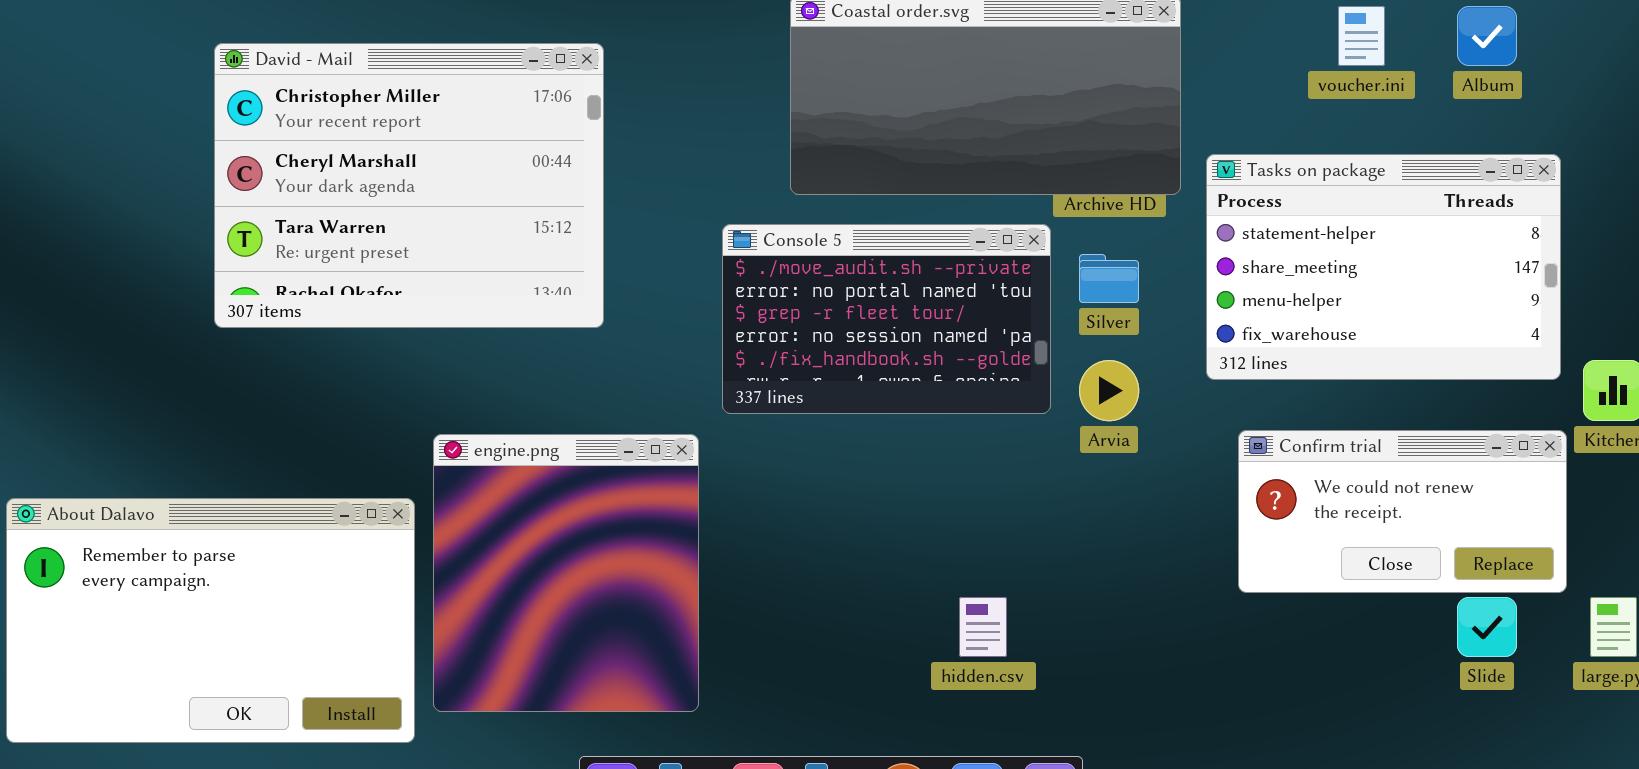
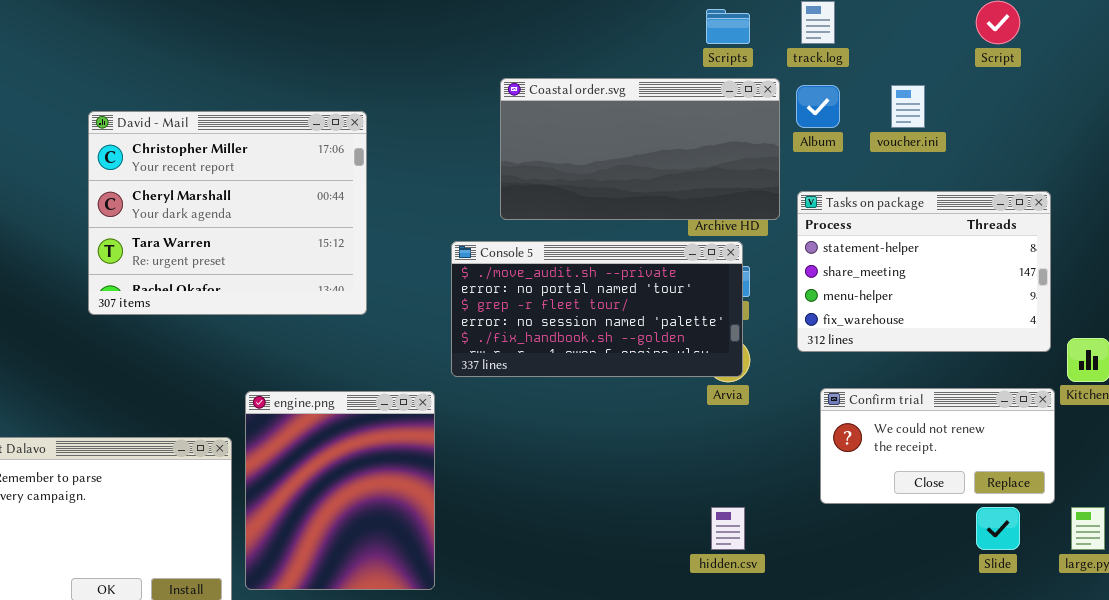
Album: [1457,6,1517,66] -> [796,85,840,128], moved
Console 5: [722,224,1051,414] -> [451,241,743,377], resized
hidden.csv: [959,597,1007,657] -> [711,507,745,550], moved

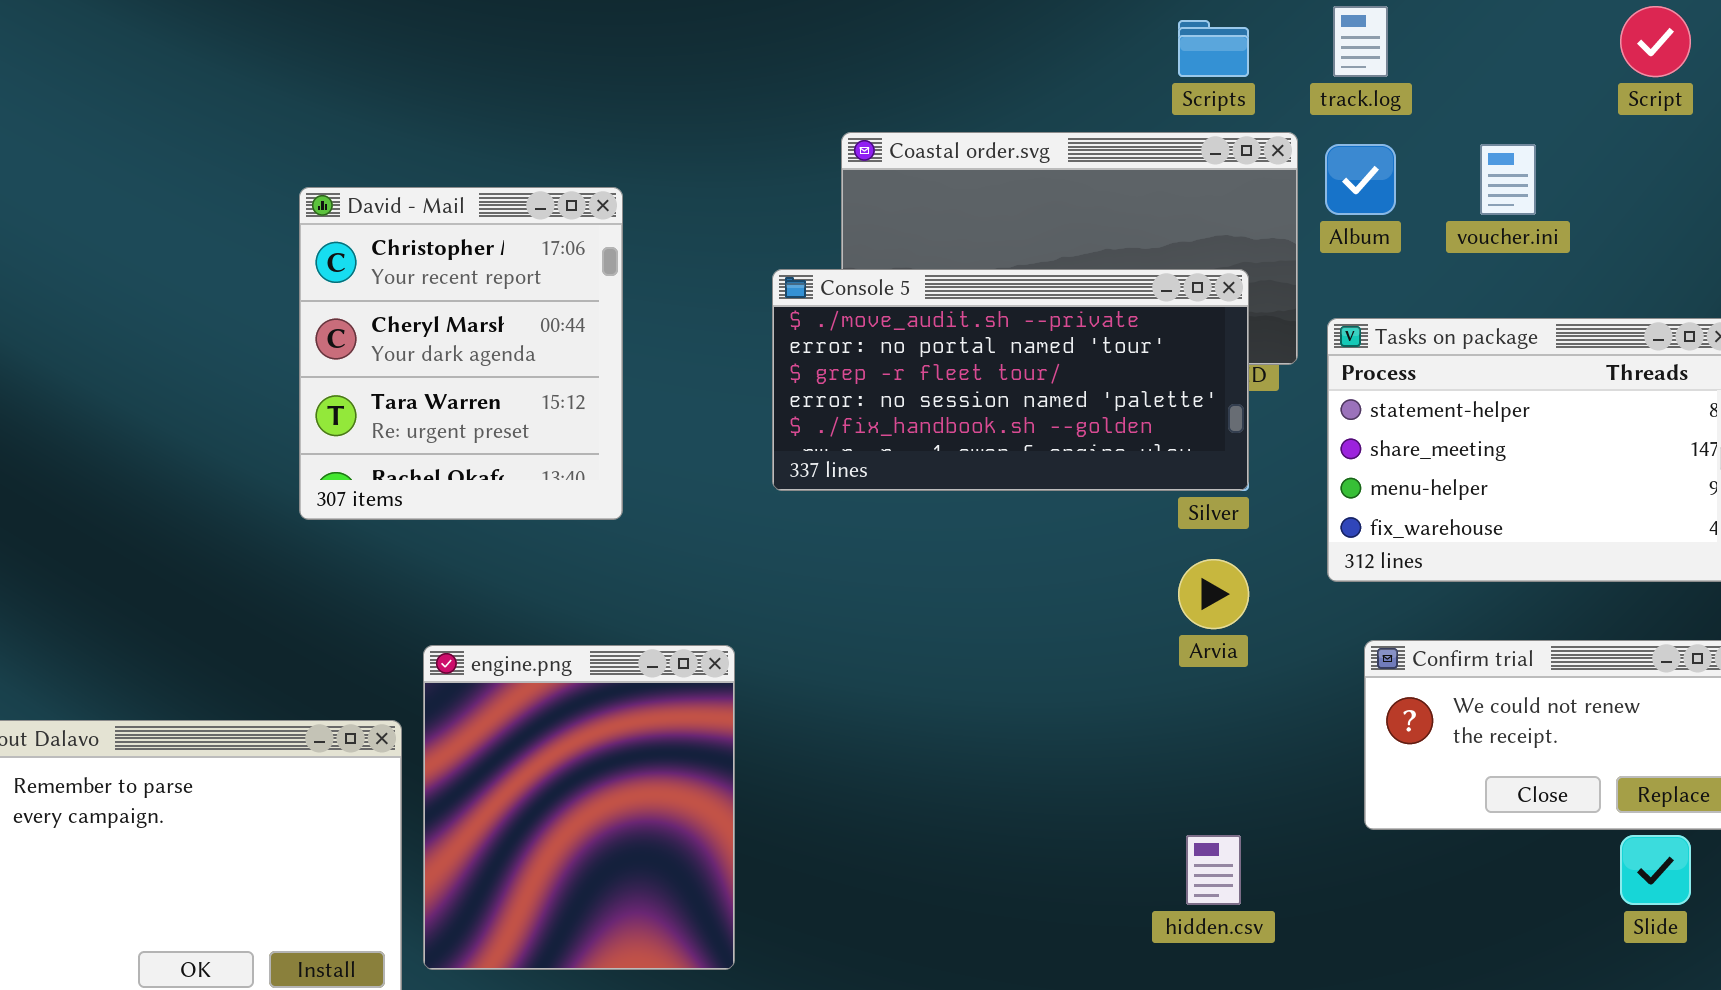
David - Mail: [88,111,367,315] -> [299,187,623,520], resized
Console 5: [451,241,743,377] -> [772,269,1249,491], moved

